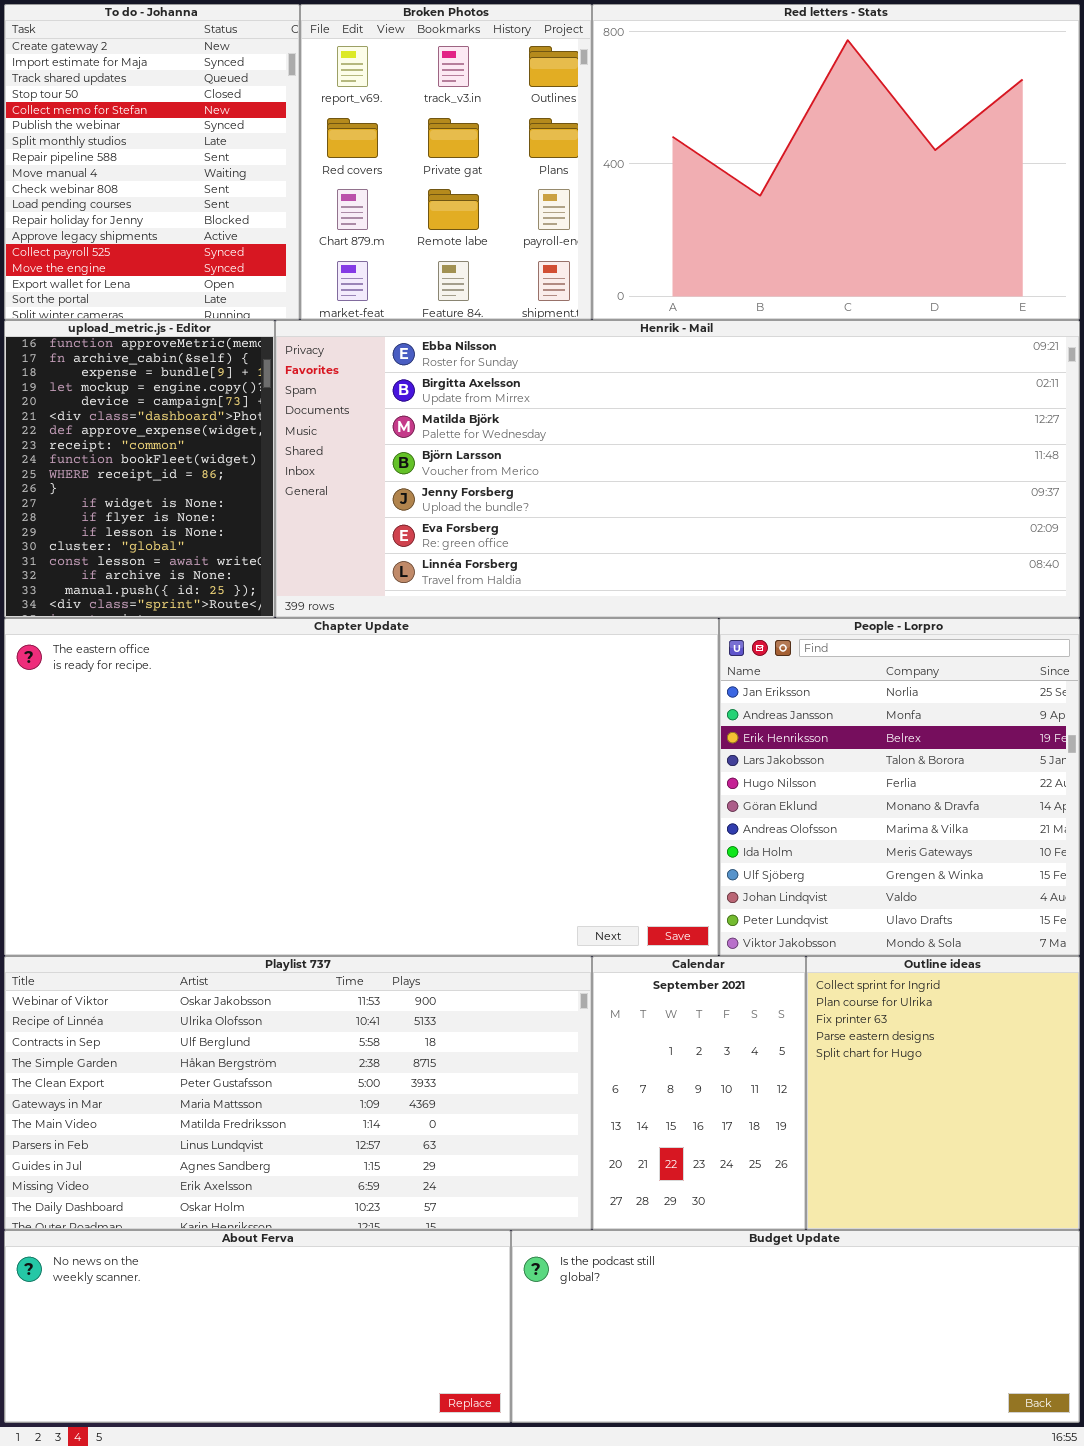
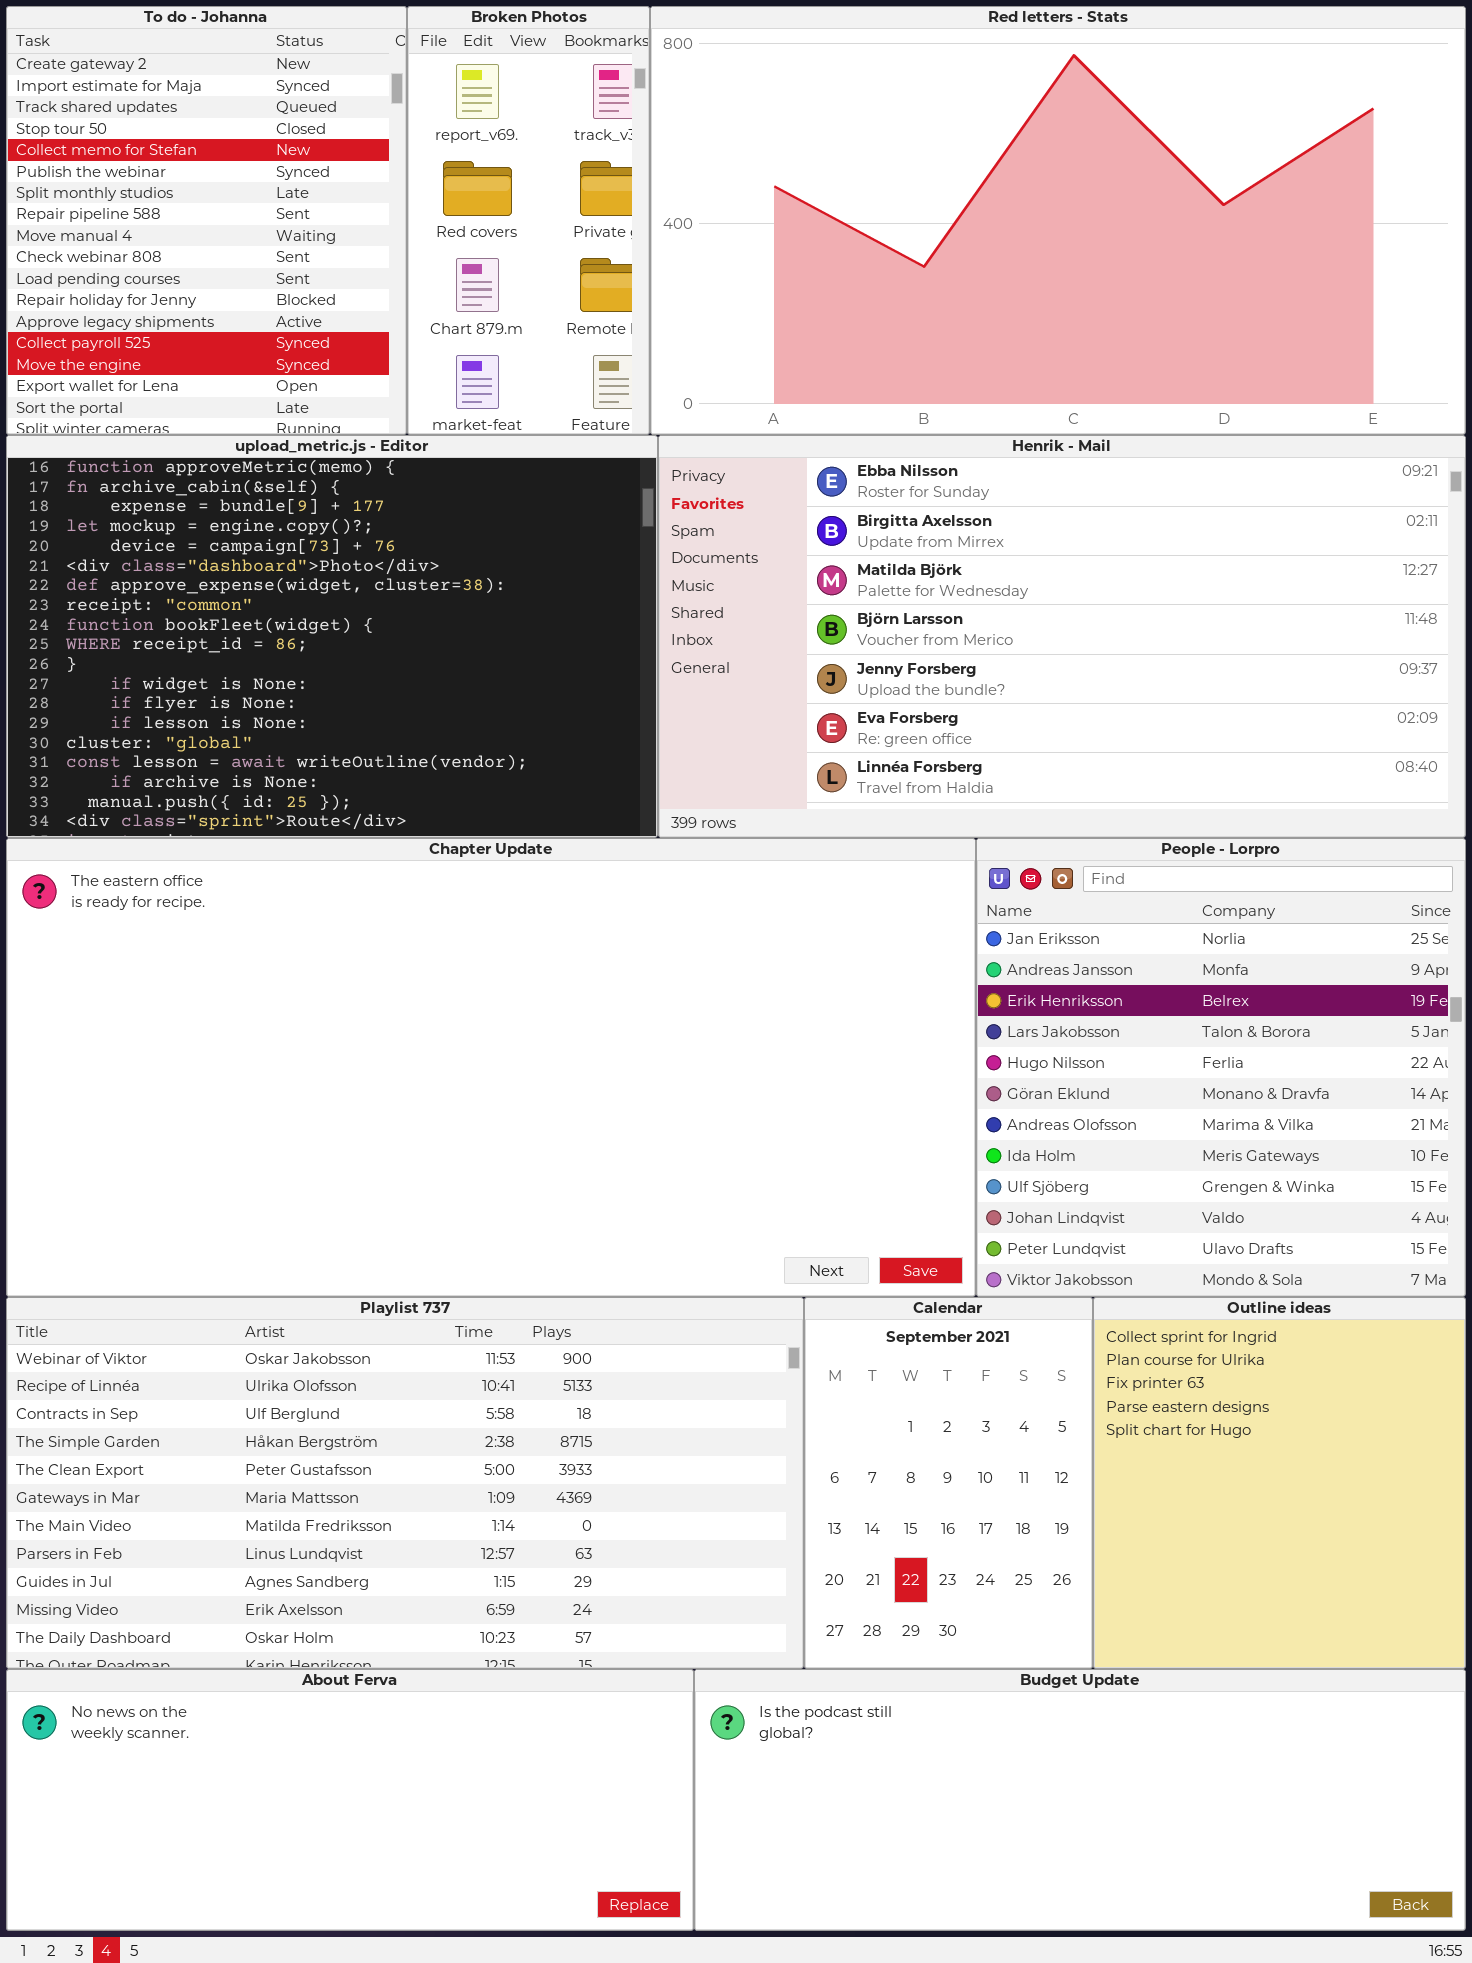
Broken Photos: [300,4,592,320] -> [407,6,650,435], resized
Red letters - Stats: [592,4,1080,320] -> [650,6,1466,435], resized
upload_metric.js - Editor: [4,320,275,618] -> [6,435,658,838], resized
Henrik - Mail: [275,320,1080,618] -> [658,435,1466,838], resized

